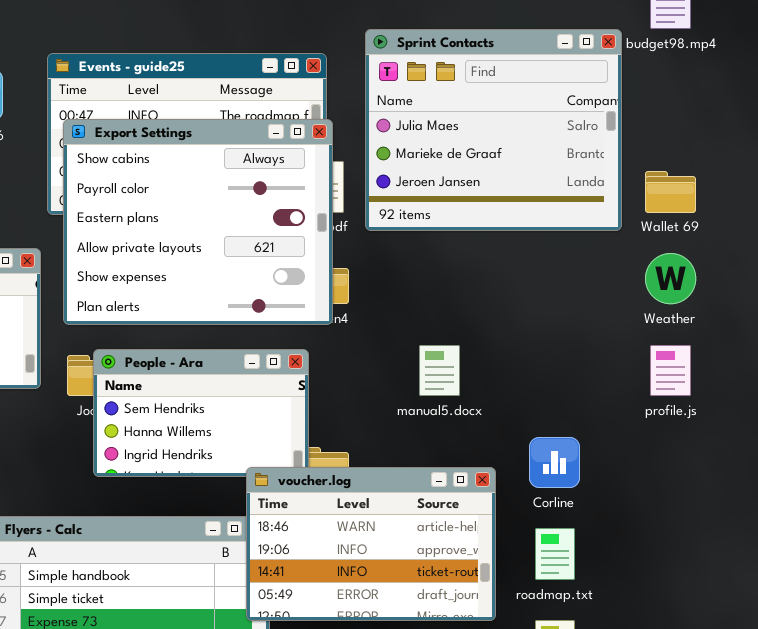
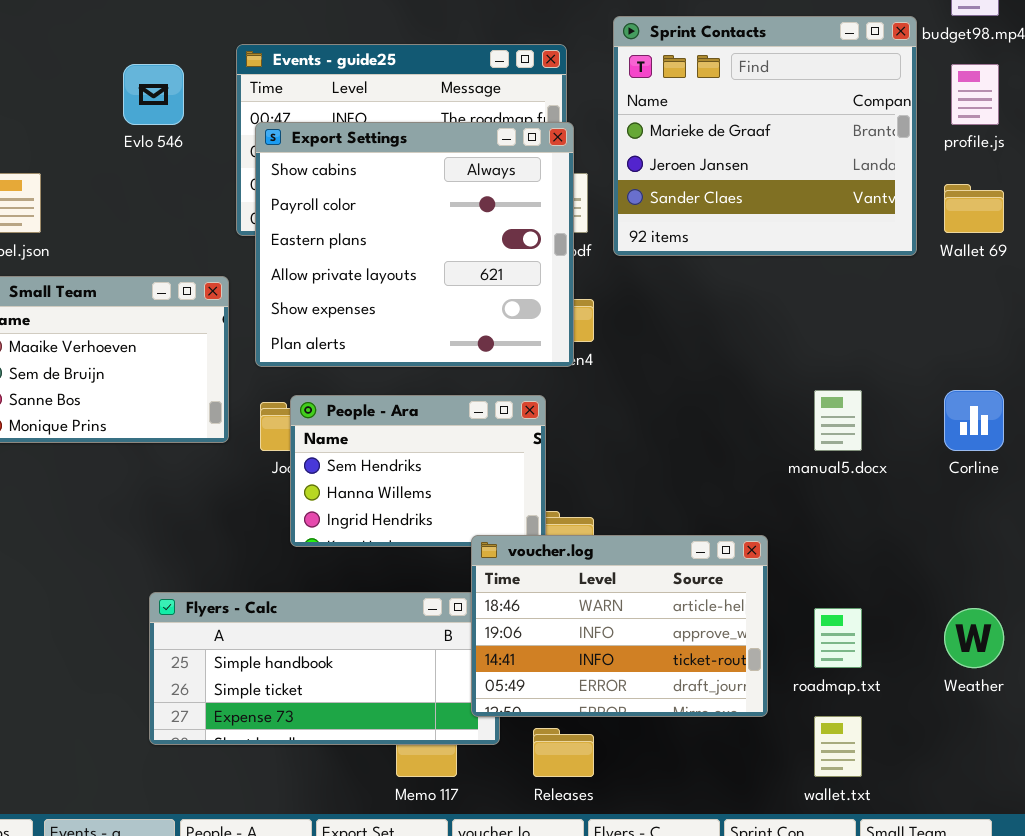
Sprint Contacts: [365,29,622,231] -> [613,16,917,256], scrolled down 1 row
Weather: [645,253,696,304] -> [944,608,1004,668], moved
manual5.docx: [419,345,460,396] -> [814,390,862,451], moved
profile.js: [650,345,691,396] -> [951,64,999,125], moved
Corline: [529,437,580,488] -> [944,390,1004,451], moved

